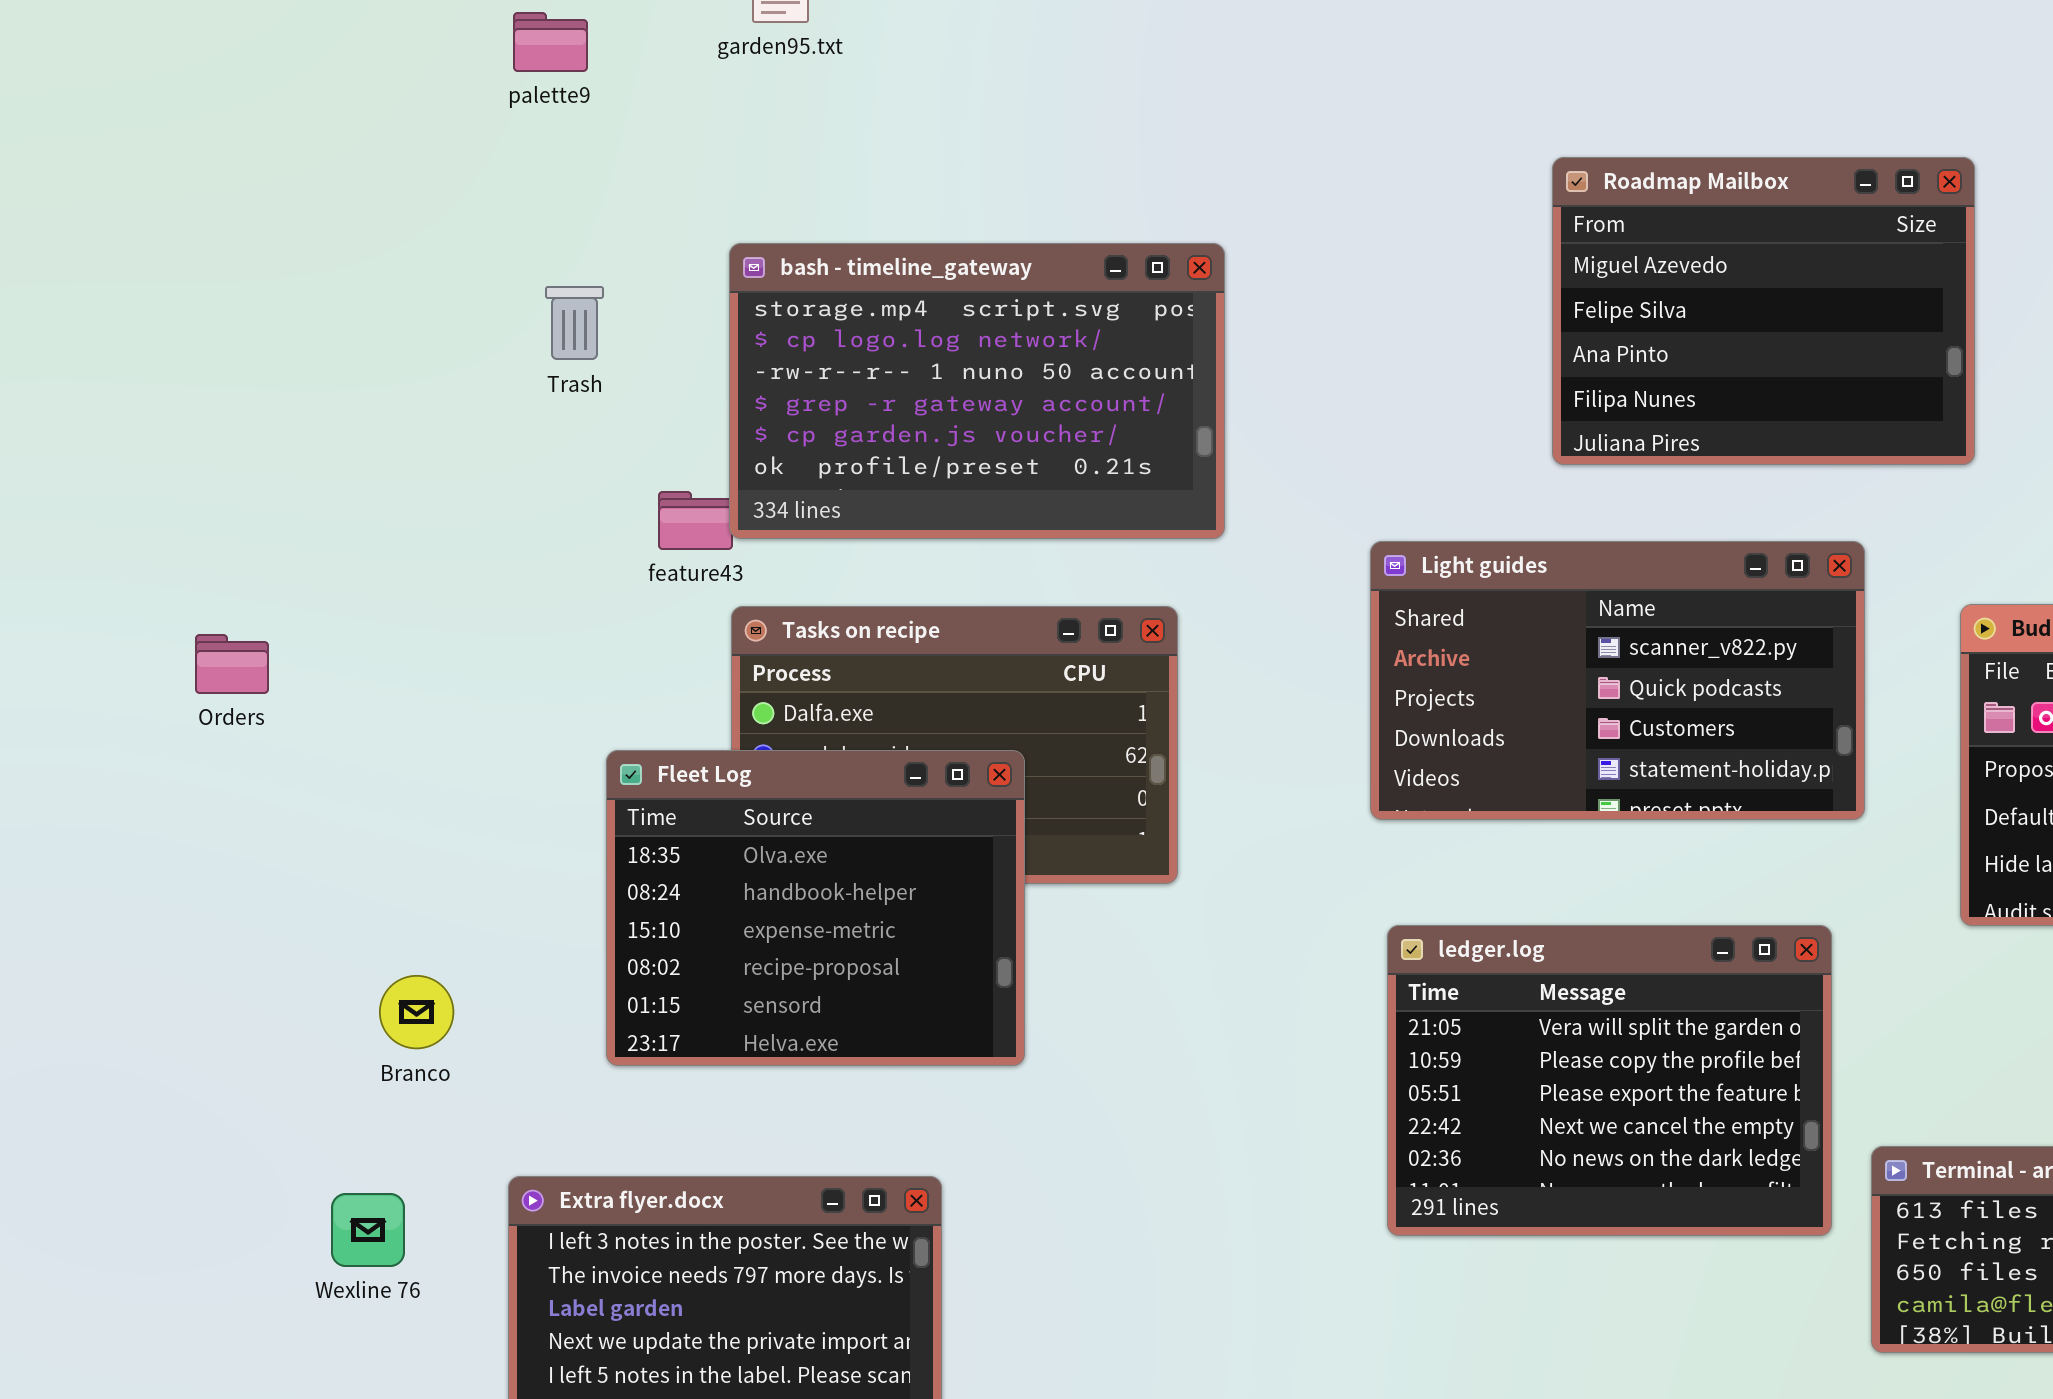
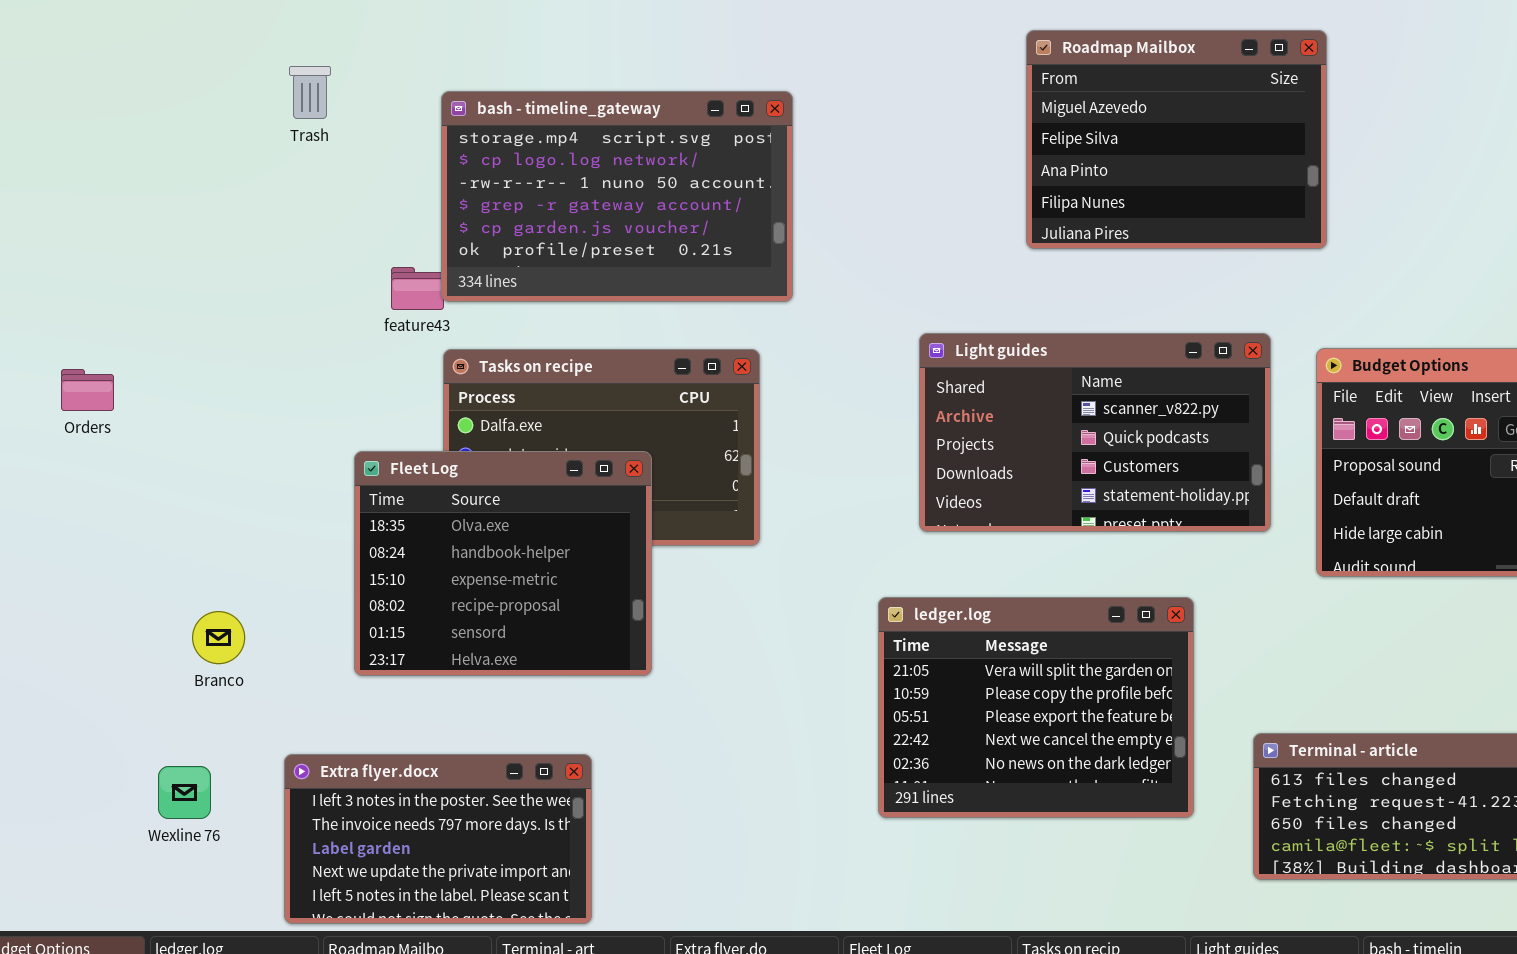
Trash: [545,286,604,360] -> [289,66,331,119], moved
Light guides: [1370,541,1865,820] -> [919,333,1271,532], moved
ledger.log: [1387,925,1832,1236] -> [878,597,1194,818], moved

